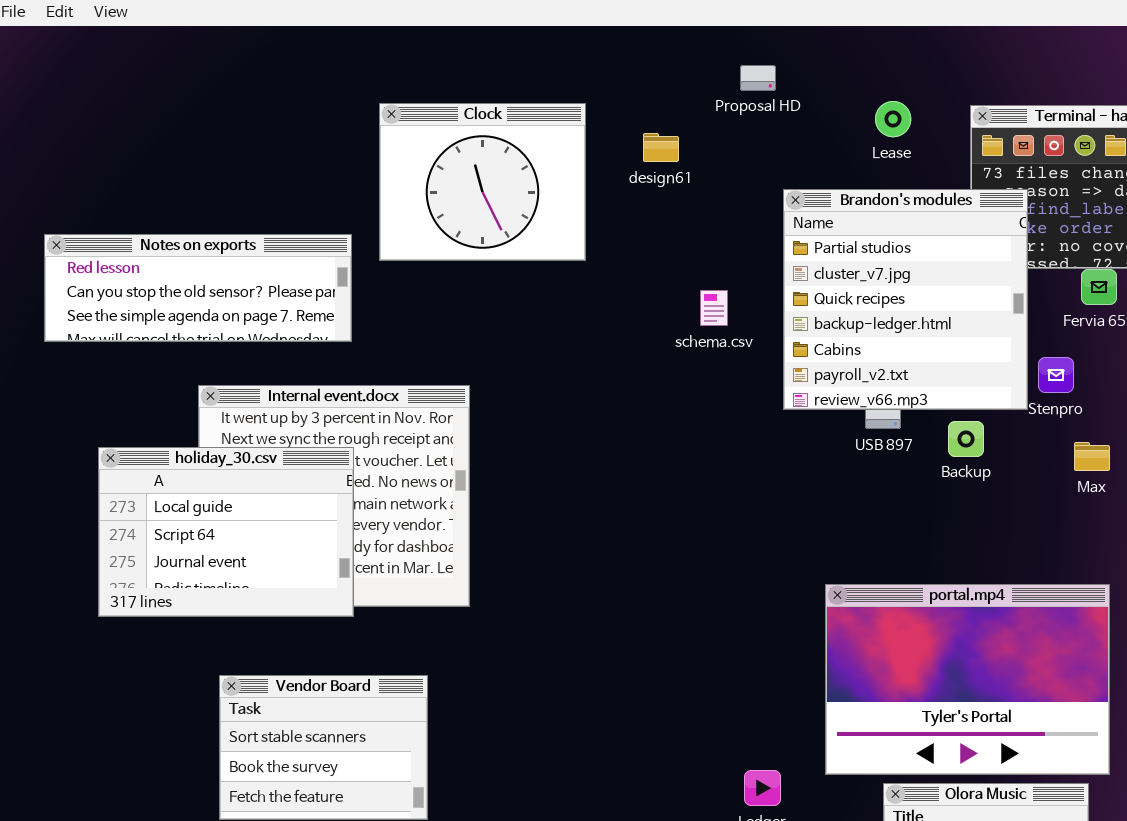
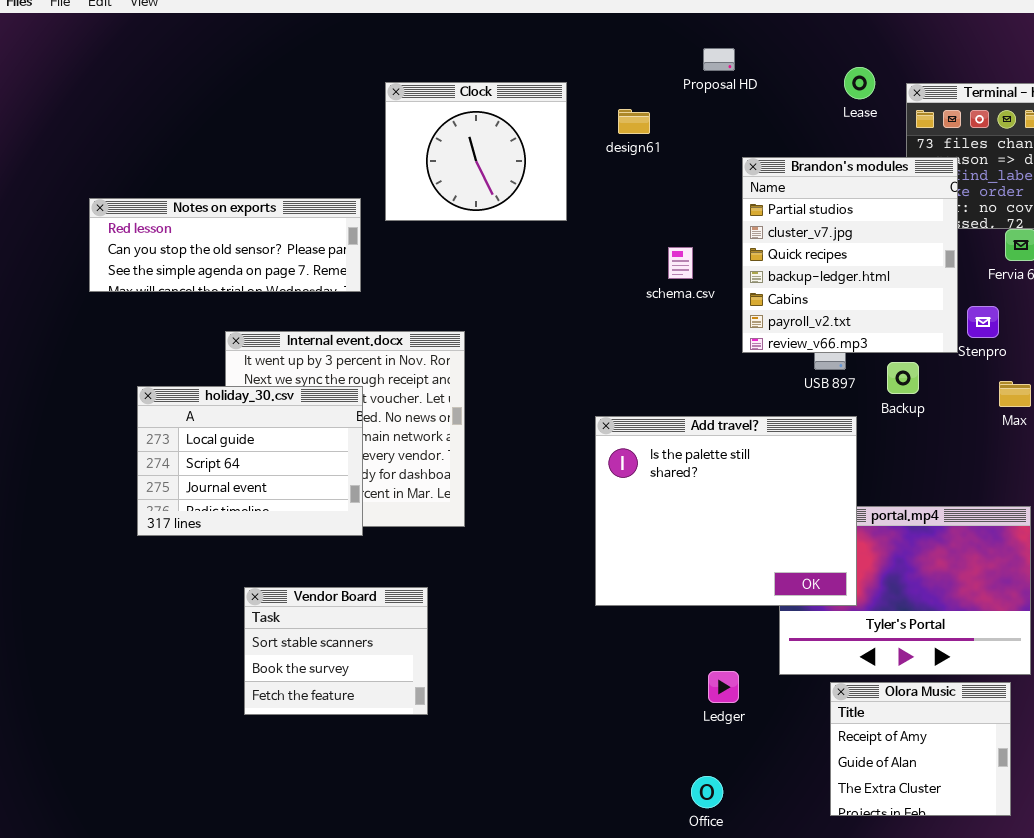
Lease: [875,101,911,137] -> [844,67,875,99], moved
Add travel?: none -> [595,416,857,606], opened

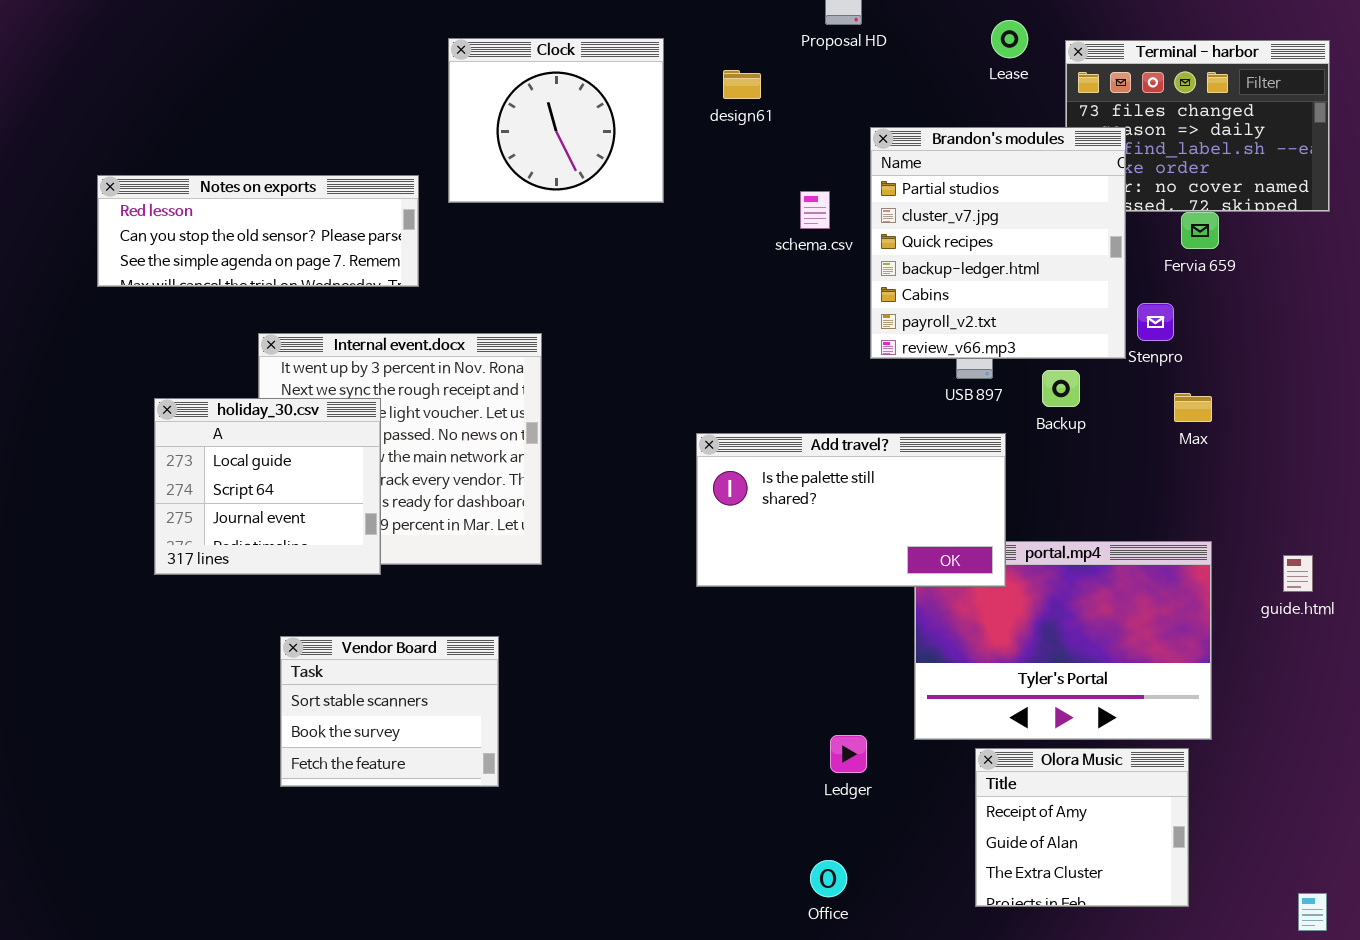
schema.csv: [668,247,693,279] -> [800,191,830,229], moved
holiday_30.csv: [137,386,363,536] -> [154,398,381,575], resized
Add travel?: [595,416,857,606] -> [696,433,1006,587], resized

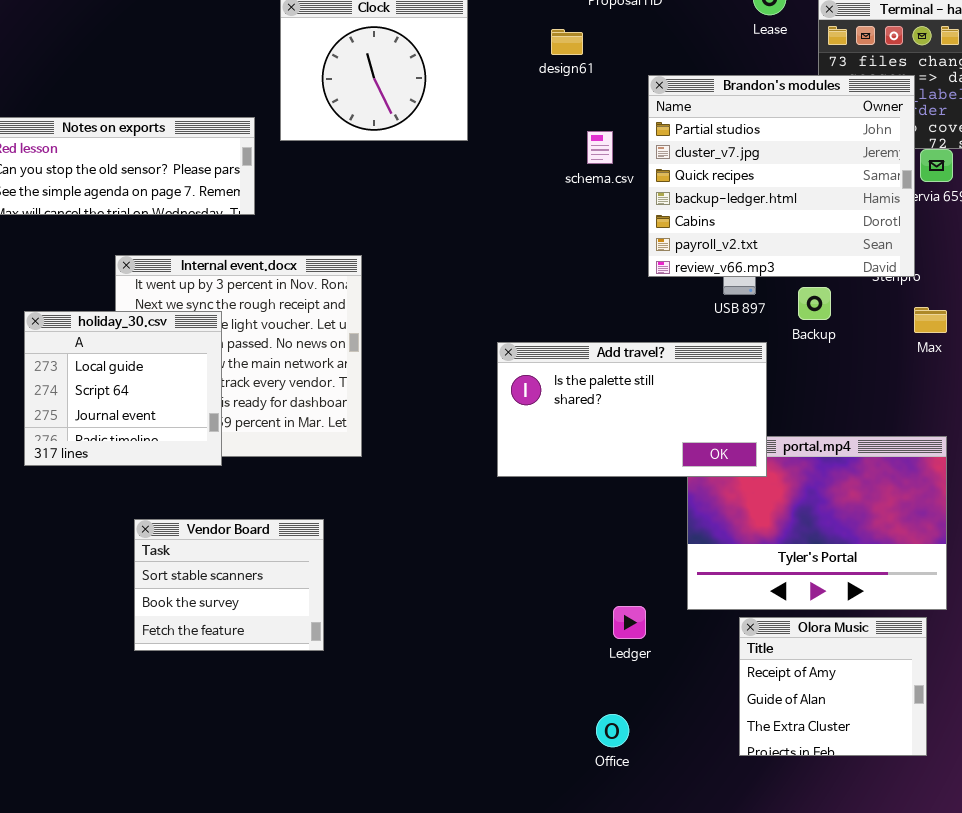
design61: [723,70,761,99] -> [551,29,583,55], moved
Brandon's modules: [870,127,1126,359] -> [648,75,915,277], resized

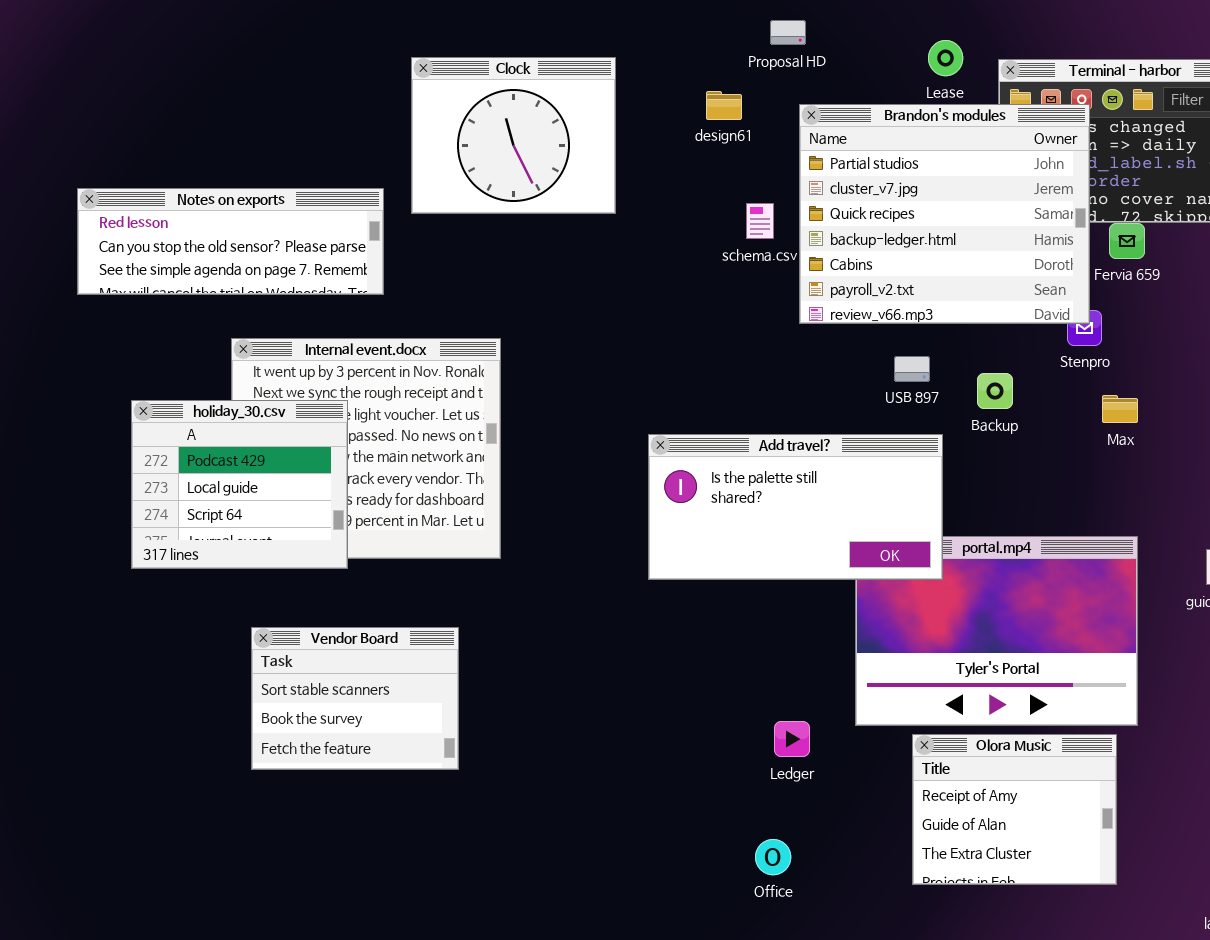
Brandon's modules: [648,75,915,277] -> [799,104,1090,324], moved
holiday_30.csv: [24,311,222,466] -> [131,400,348,569], scrolled up 1 row

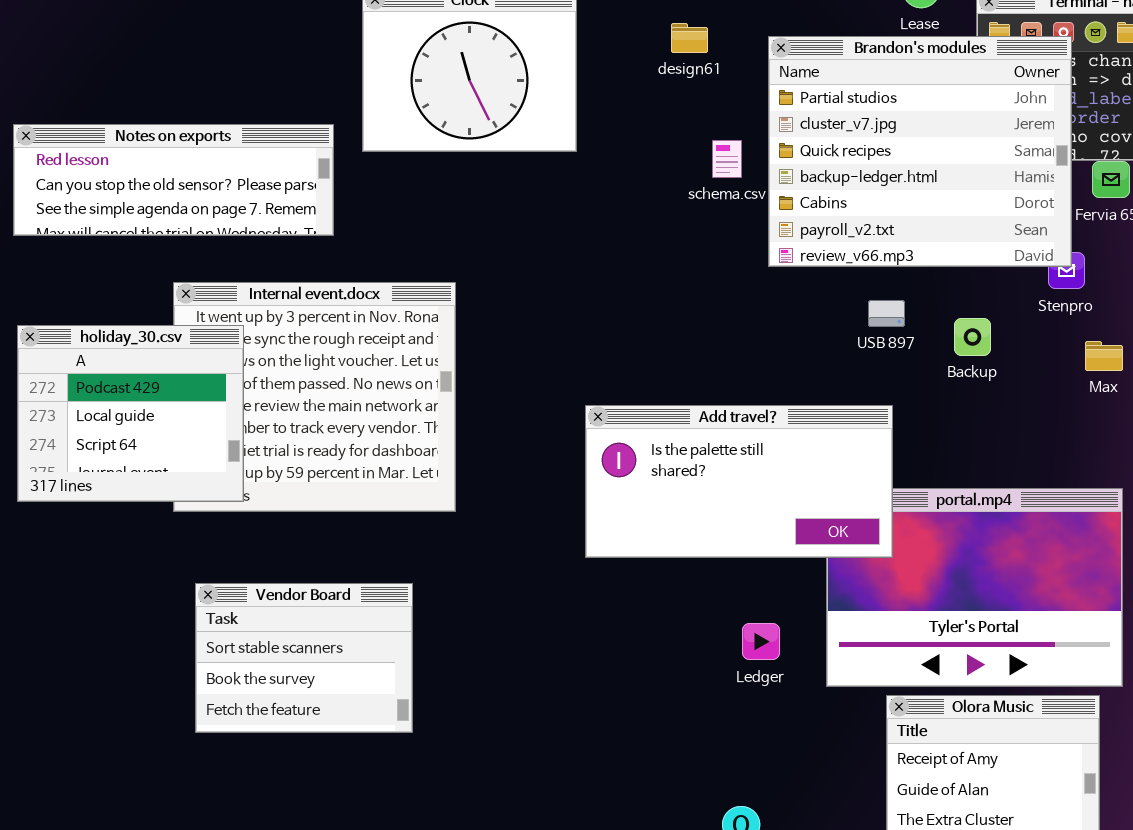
holiday_30.csv: [131,400,348,569] -> [17,325,244,502], moved
Add travel?: [648,434,943,580] -> [585,405,893,558], moved
Ledger: [774,721,810,757] -> [742,623,780,660], moved

